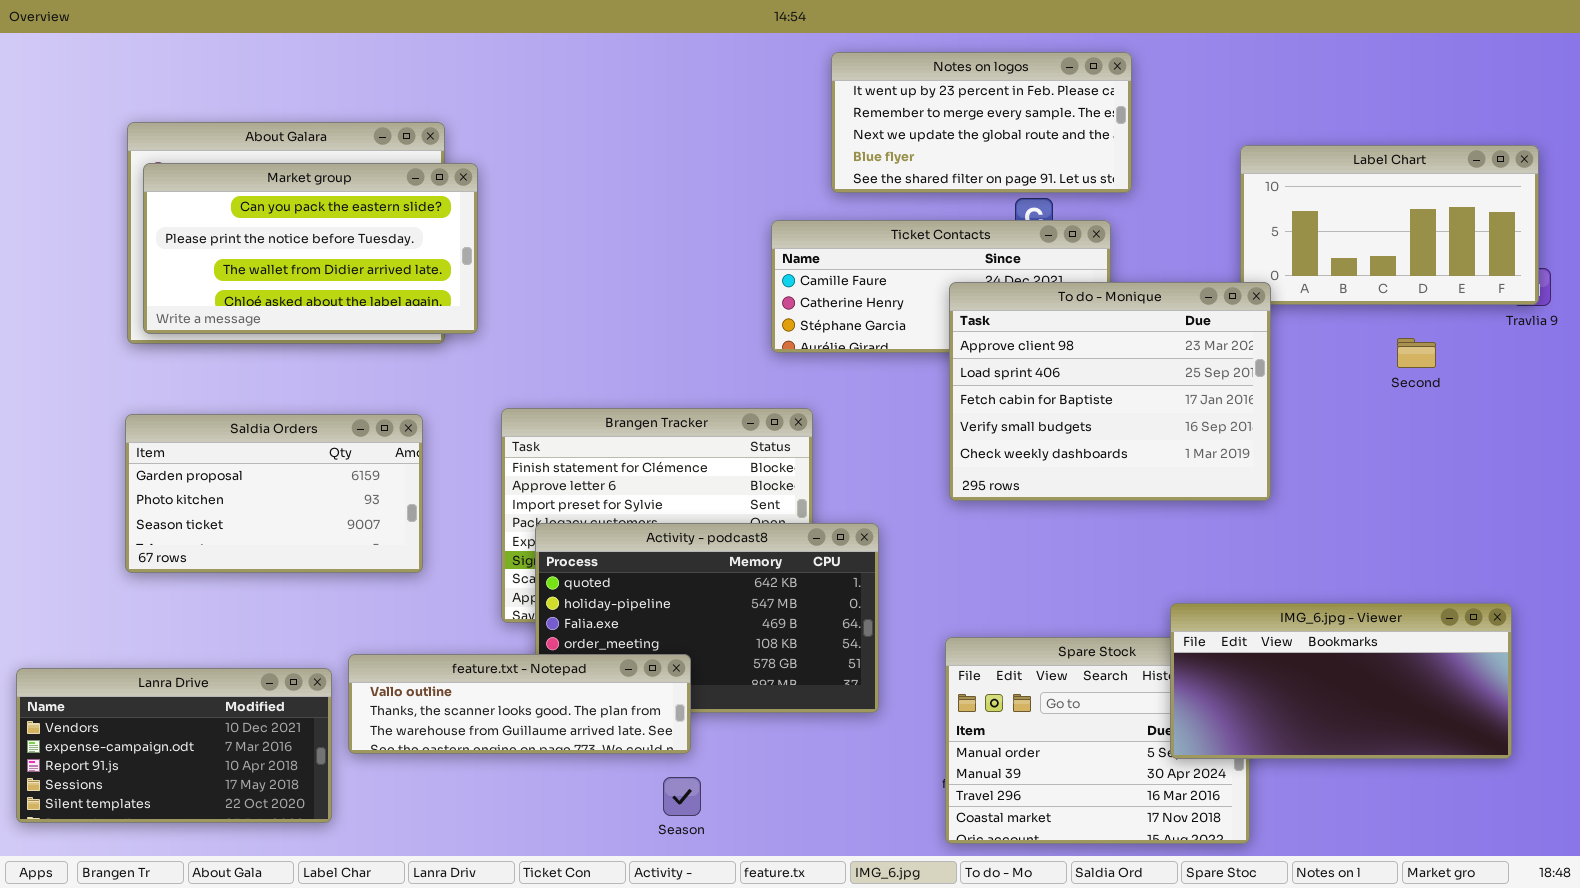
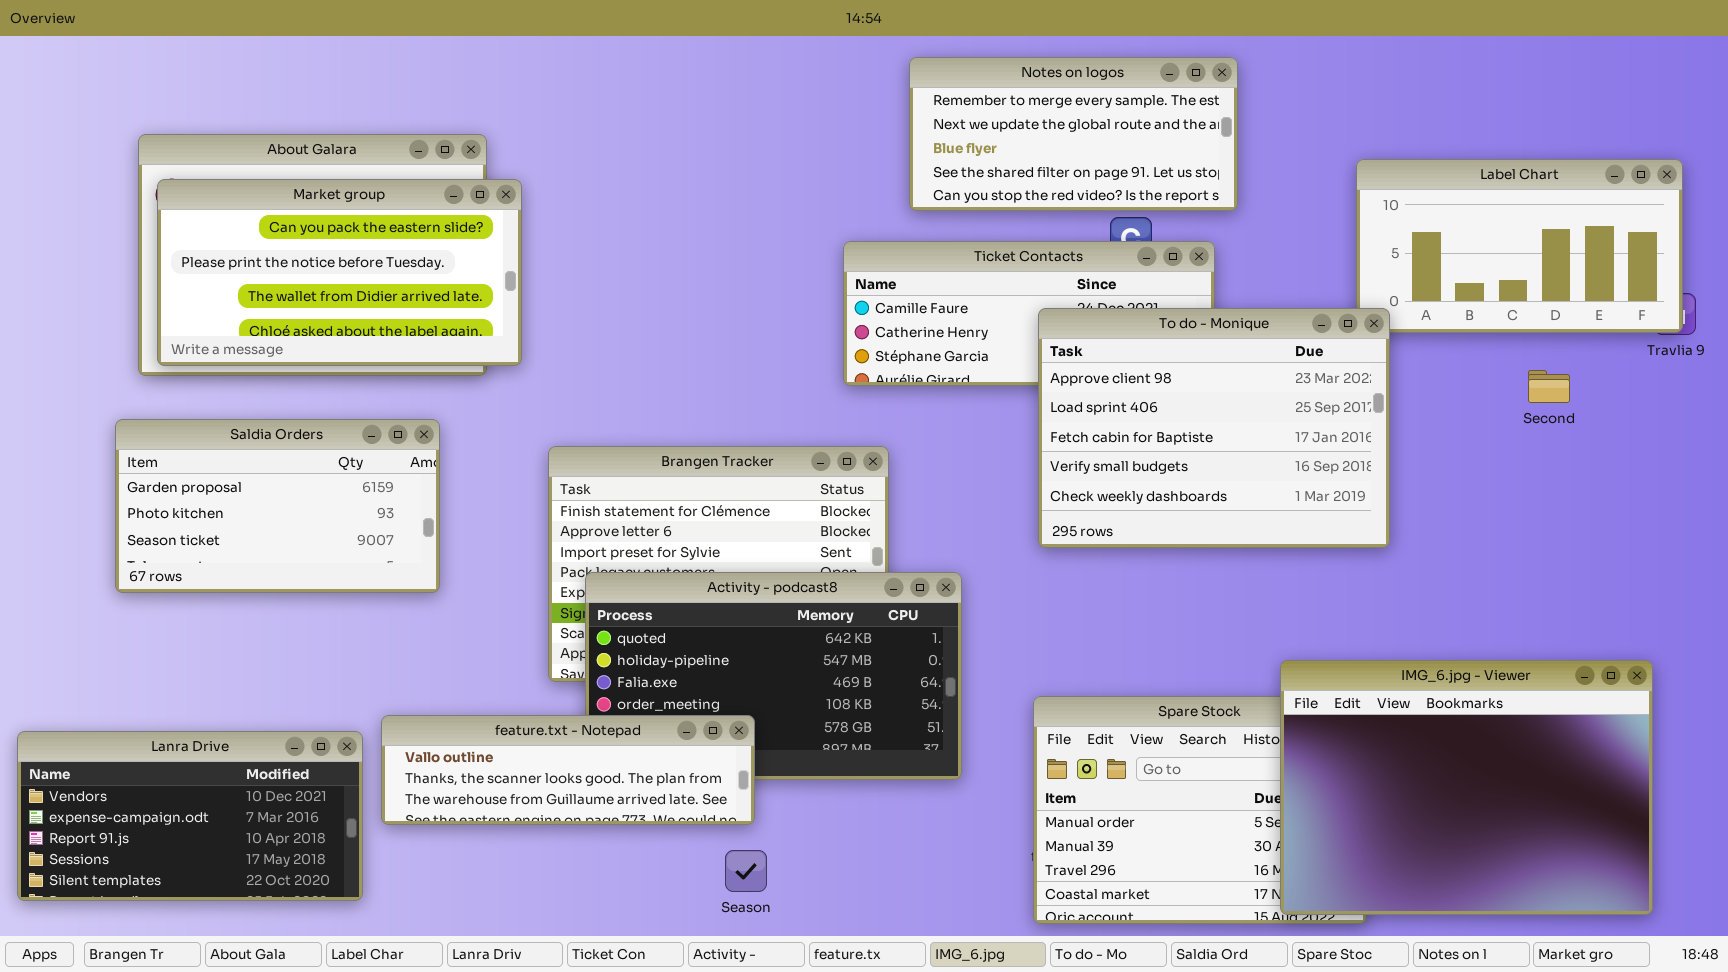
Notes on logos: [831,52,1132,193] -> [909,57,1238,211], scrolled down 1 row
Saldia Orders: [125,414,423,573] -> [115,419,440,593], moved
IMG_6.jpg - Viewer: [1170,603,1512,759] -> [1280,660,1653,915], resized

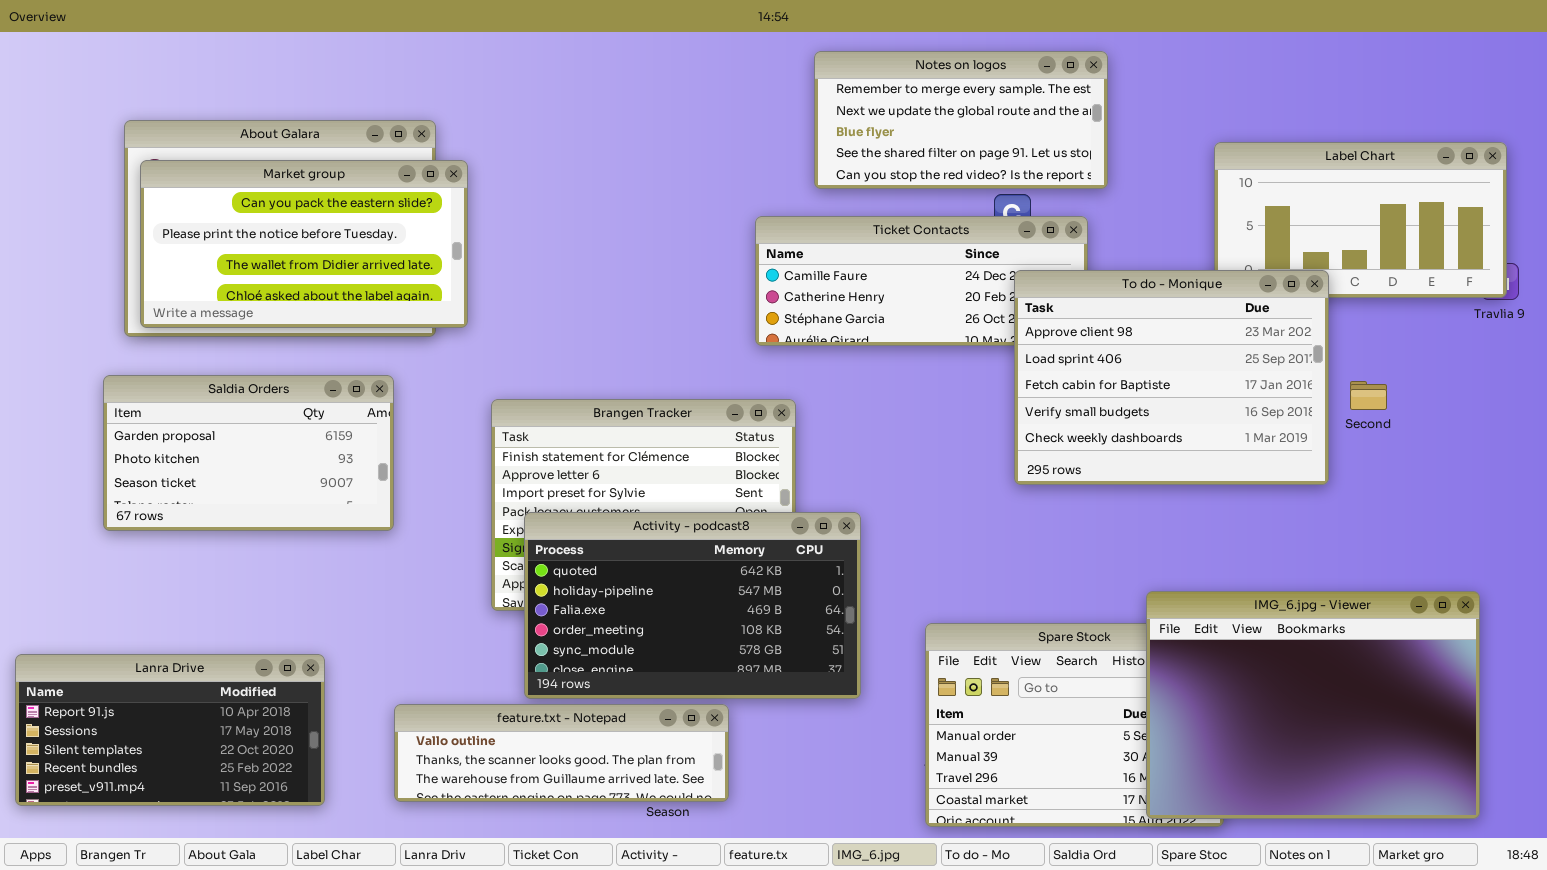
To do - Monique: [1038,308,1390,548] -> [1014,270,1329,485], moved
Second: [1528,370,1570,403] -> [1350,381,1387,410], moved
feature.txt - Notepad: [381,715,755,825] -> [394,704,729,802], moved
Lanra Drive: [17,731,363,901] -> [15,654,325,806], scrolled down 2 rows

